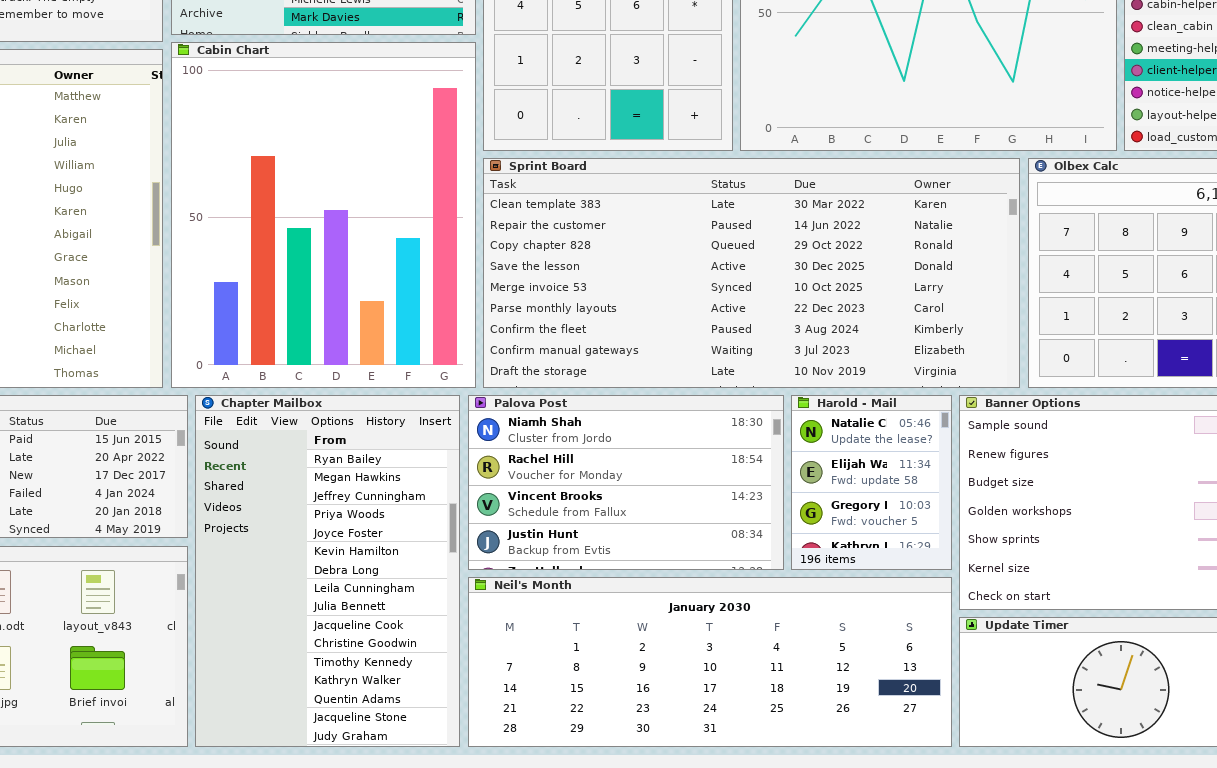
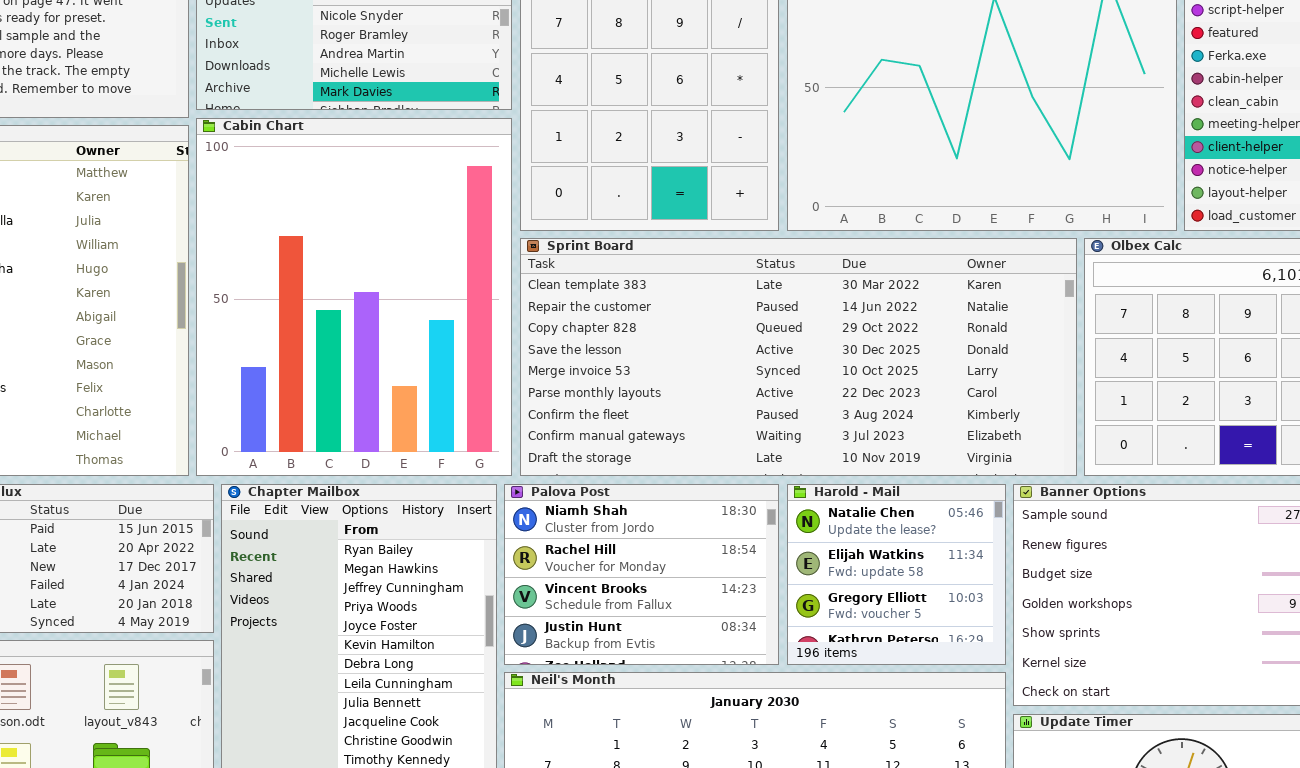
Palova Post: [468,395,784,570] -> [504,484,779,665], resized
Harold - Mail: [791,395,952,570] -> [787,484,1006,665], resized

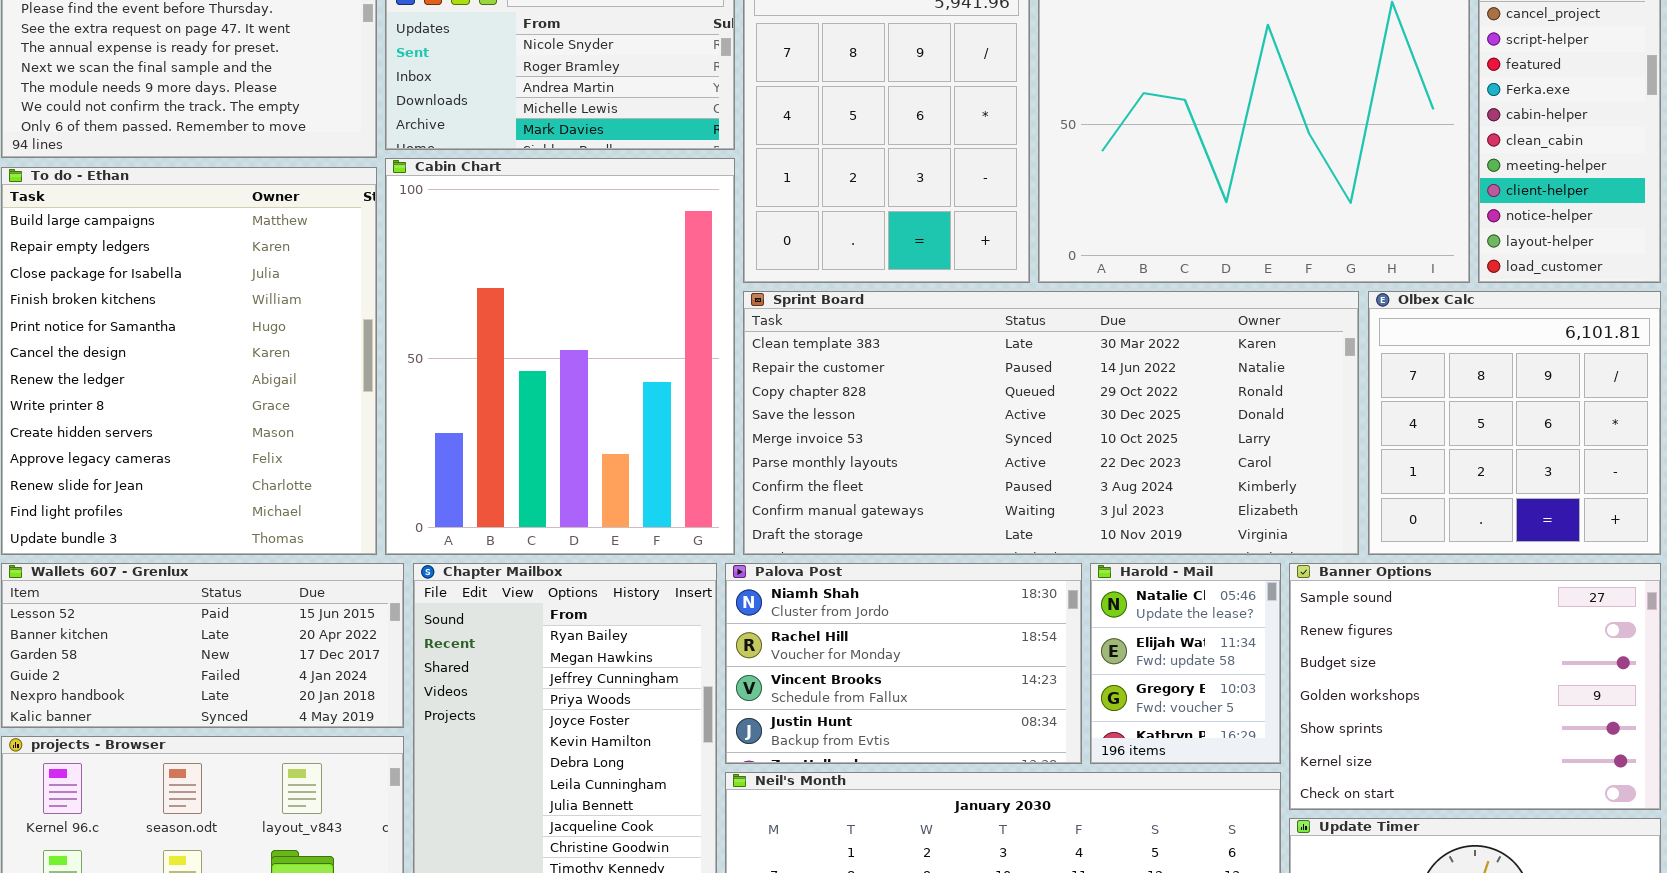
Palova Post: [504,484,779,665] -> [725,563,1082,764], resized
Harold - Mail: [787,484,1006,665] -> [1090,563,1281,764], resized

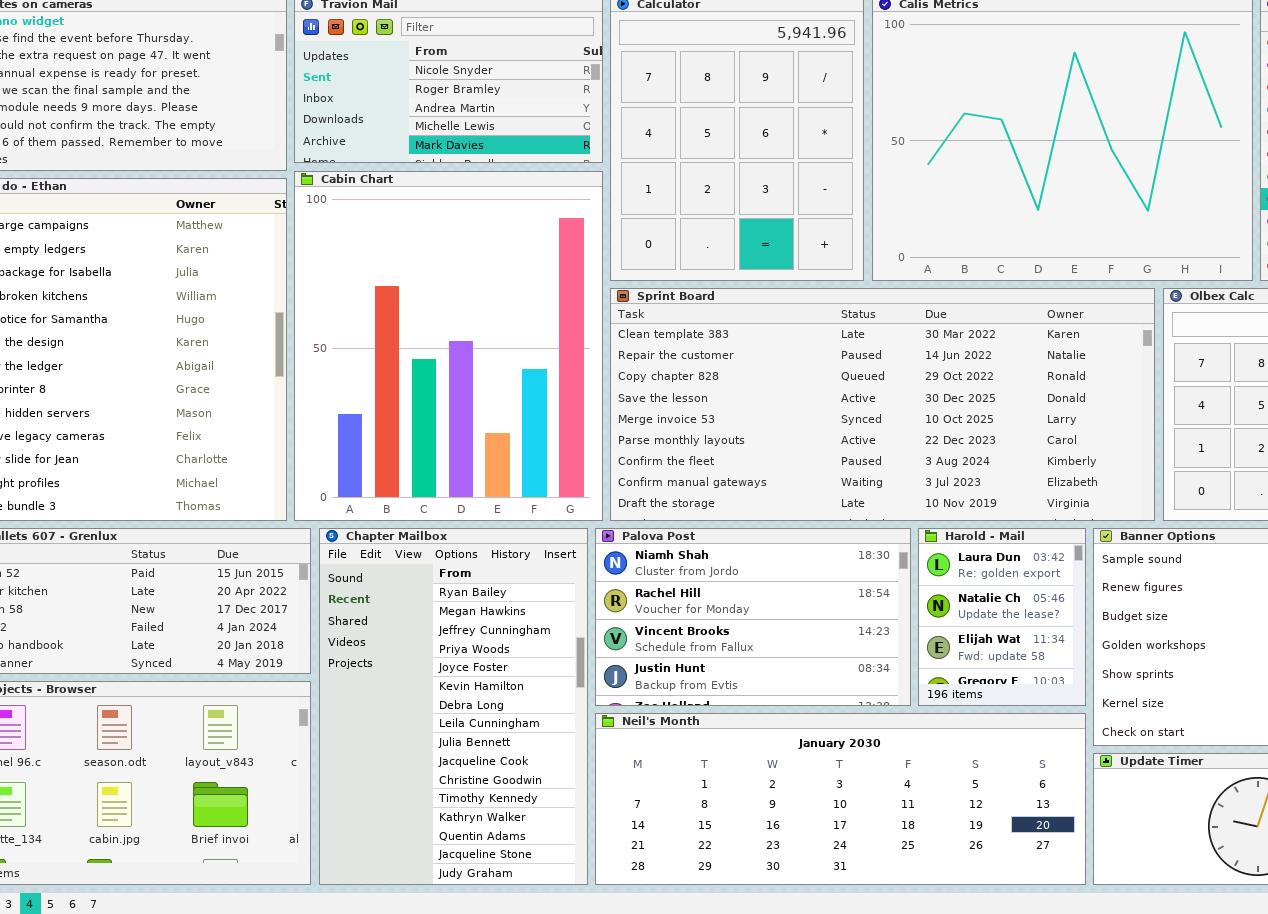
Harold - Mail: [1090,563,1281,764] -> [918,528,1086,706], scrolled up 1 row

